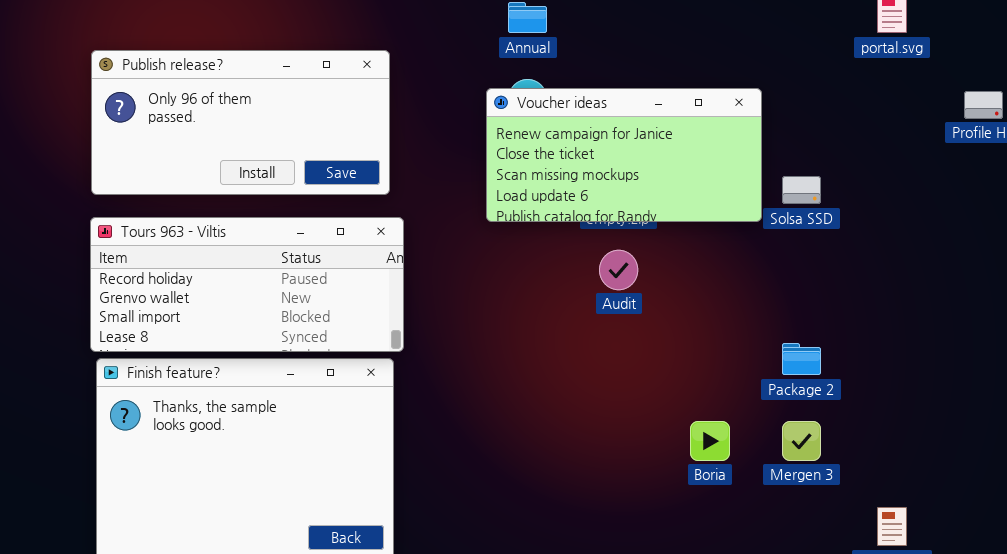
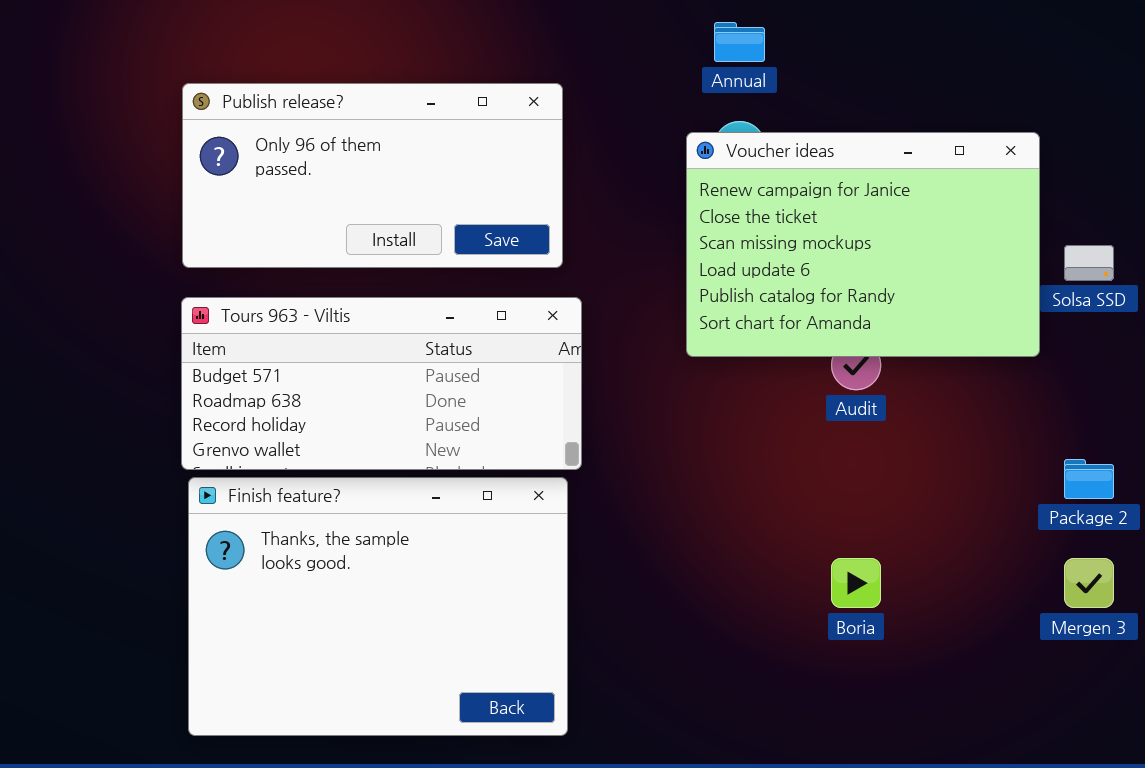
Voucher ideas: [486,88,762,222] -> [686,132,1040,357], resized
Tours 963 - Viltis: [90,217,404,352] -> [181,297,582,470], scrolled up 2 rows
Boria: [690,421,730,461] -> [831,558,881,608], moved

